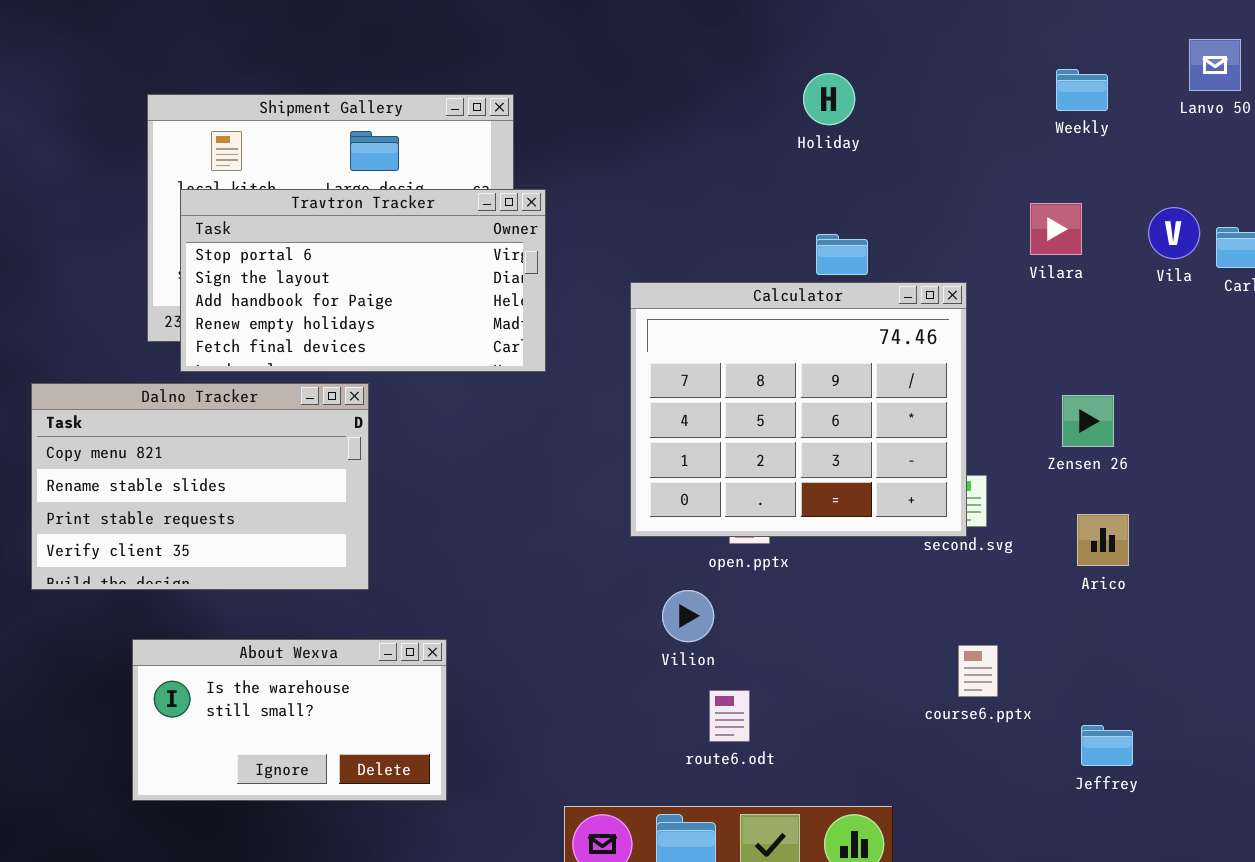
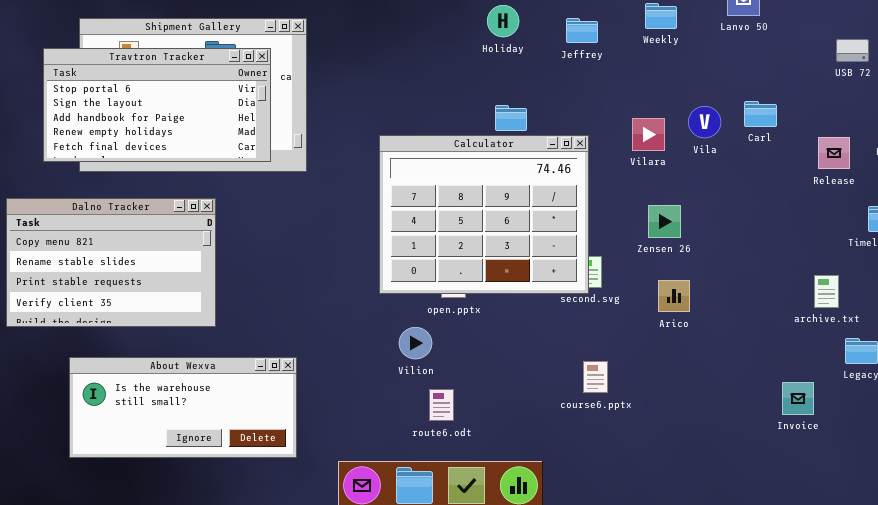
Travtron Tracker: [180,189,546,372] -> [43,48,271,162], moved
Vilara: [1030,203,1082,255] -> [632,118,665,151], moved
Vila: [1148,207,1200,259] -> [688,106,721,138], moved
About Wexva: [132,639,447,801] -> [69,357,297,458], resized
Jeffrey: [1081,725,1133,766] -> [566,18,598,43], moved

